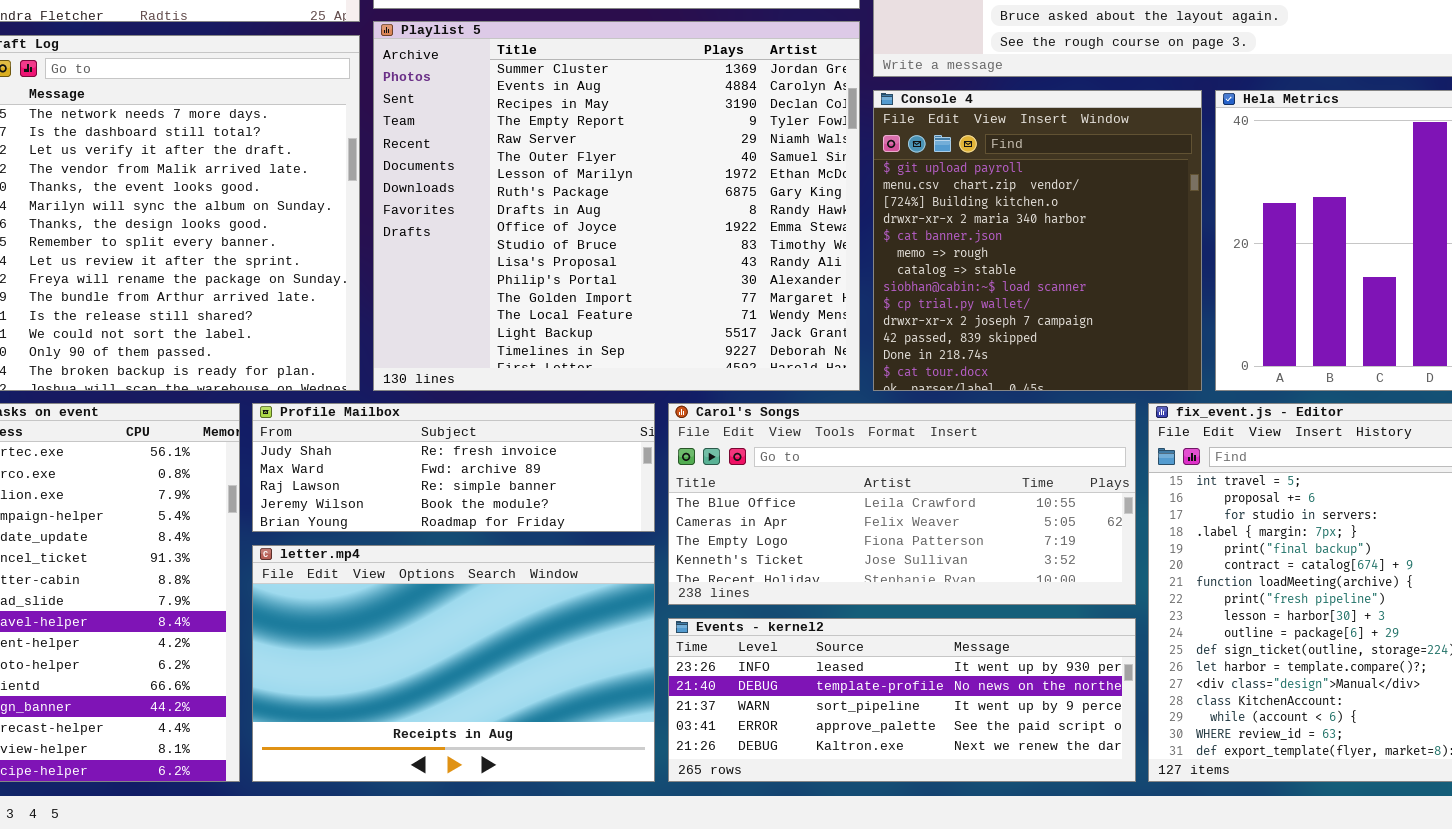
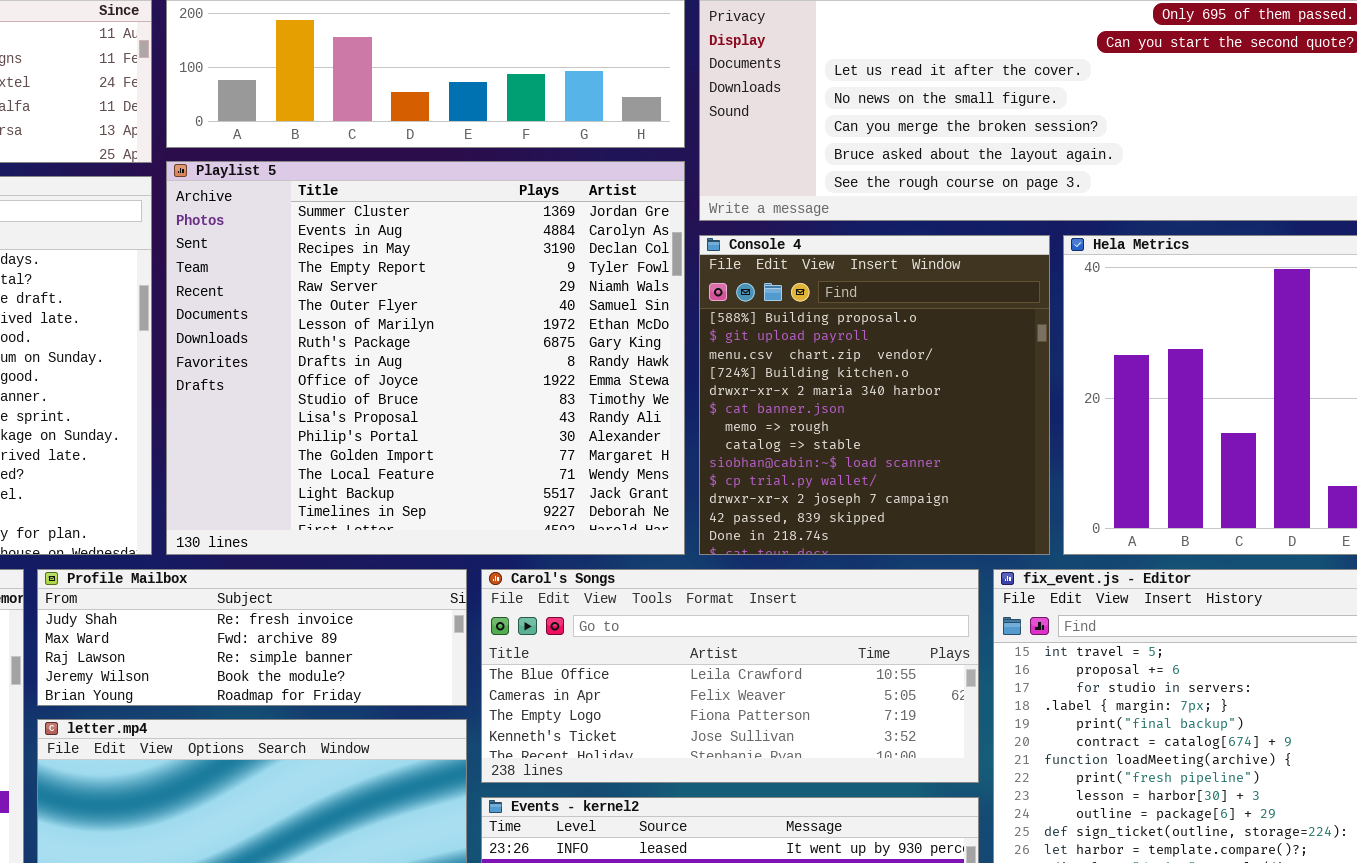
Console 4: [873,90,1202,391] -> [699,235,1050,555], scrolled up 1 row

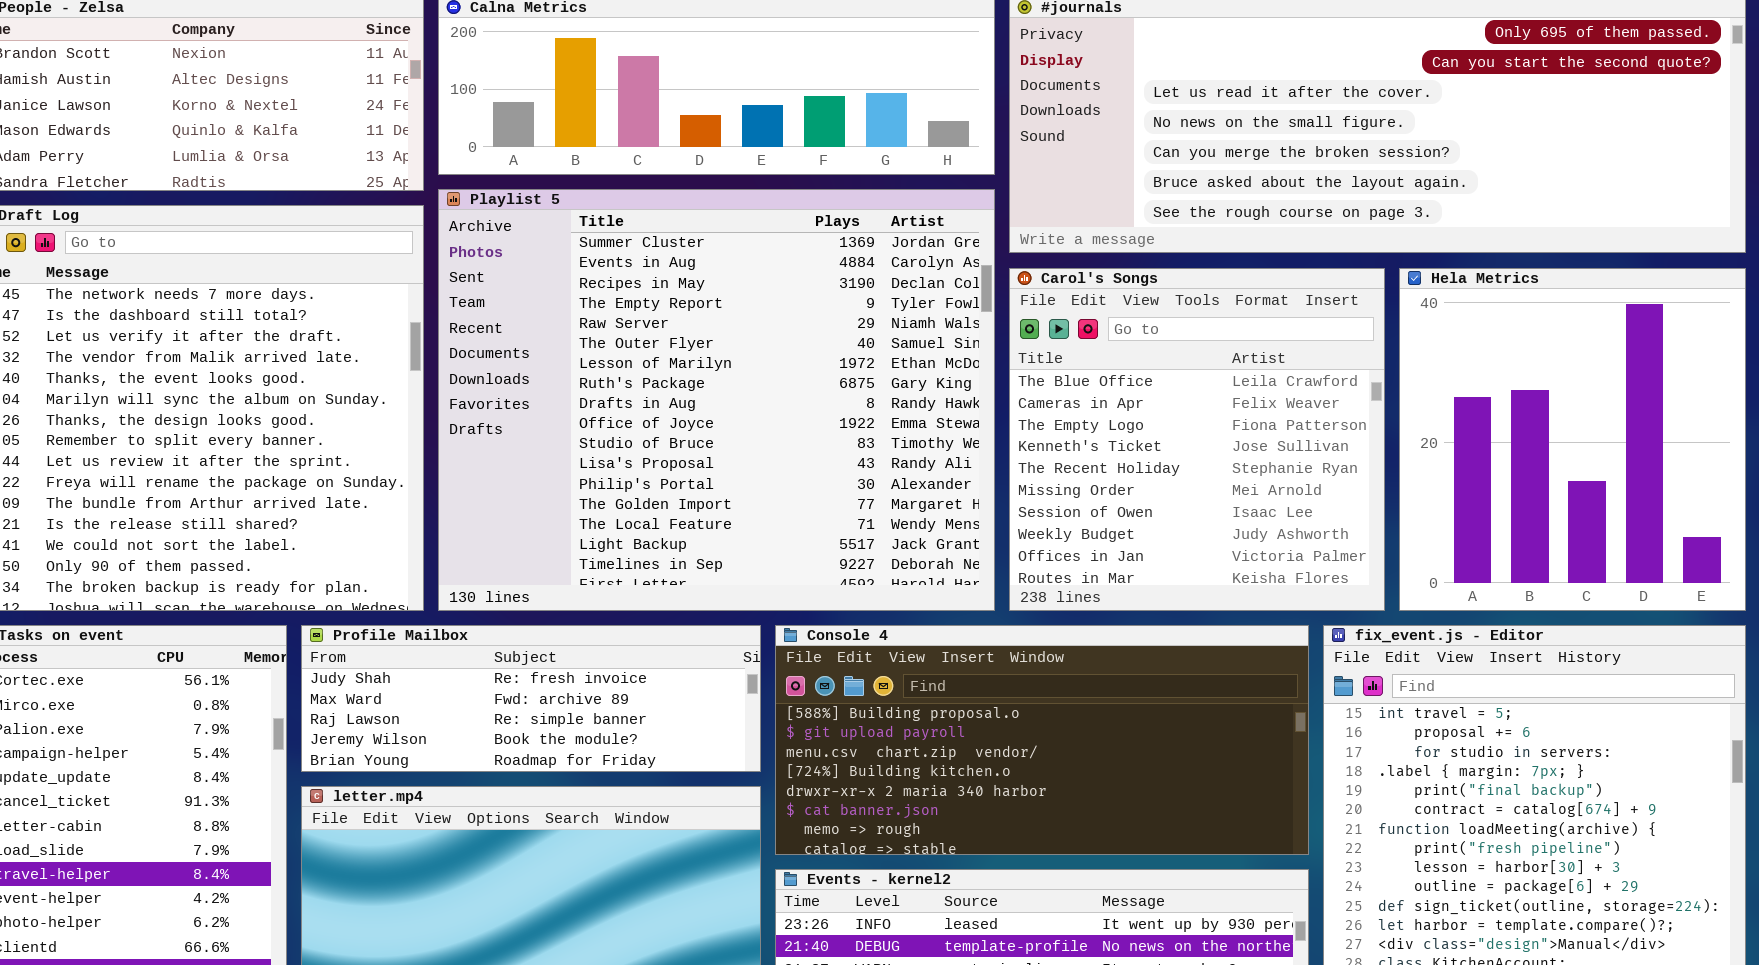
Console 4: [699,235,1050,555] -> [775,625,1309,855], moved, resized
Carol's Songs: [481,569,979,783] -> [1009,268,1385,611], moved, resized

